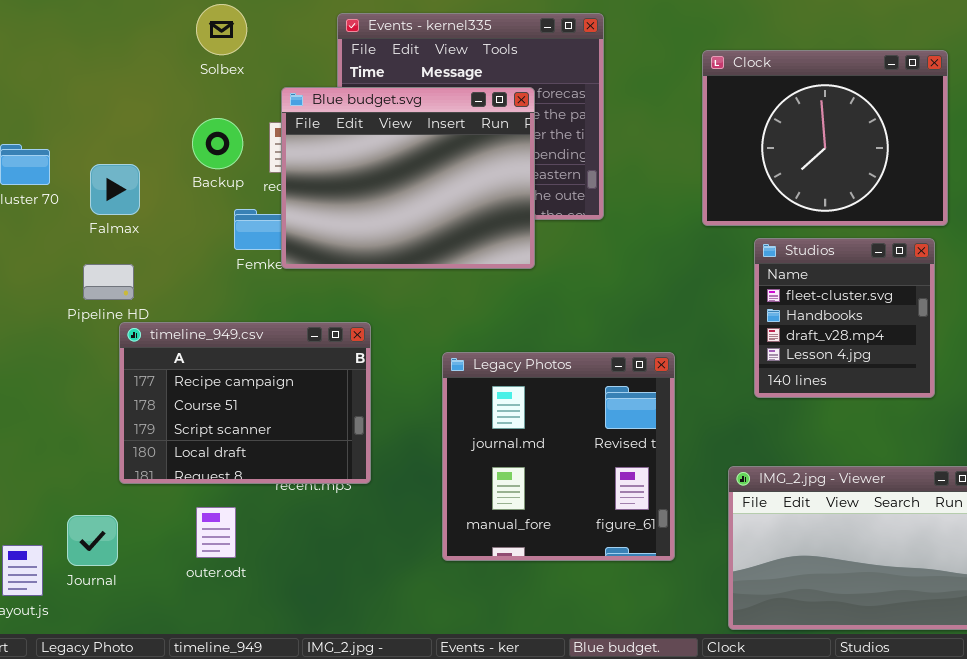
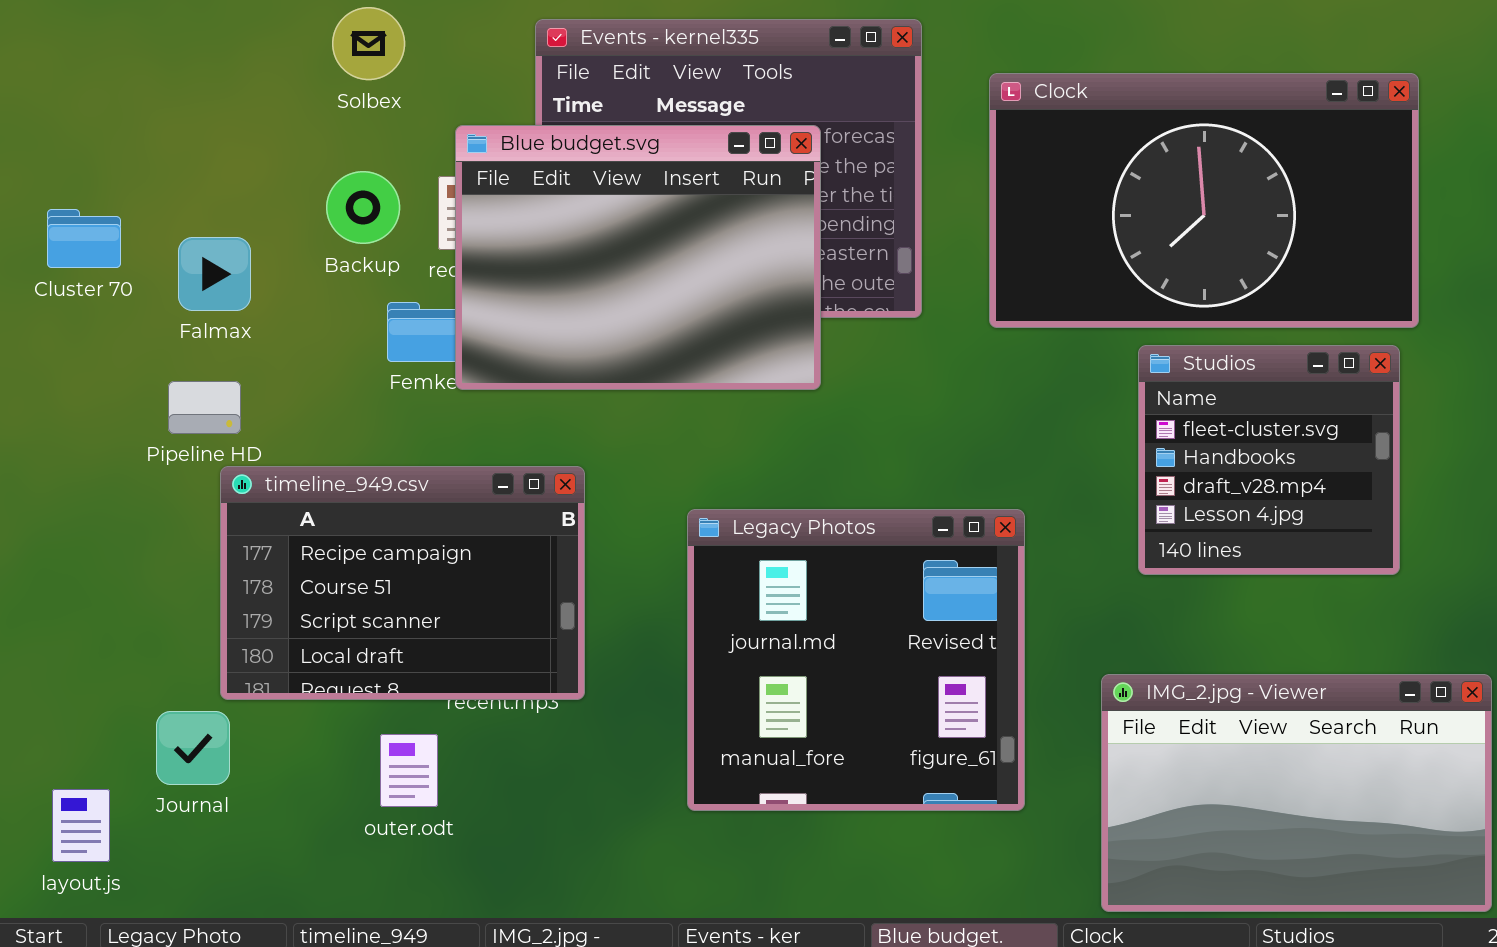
Clock: [702,50,948,226] -> [989,73,1419,328], resized
outer.odt: [196,507,236,558] -> [380,734,438,807], moved
Journal: [67,515,118,566] -> [156,711,230,785], moved

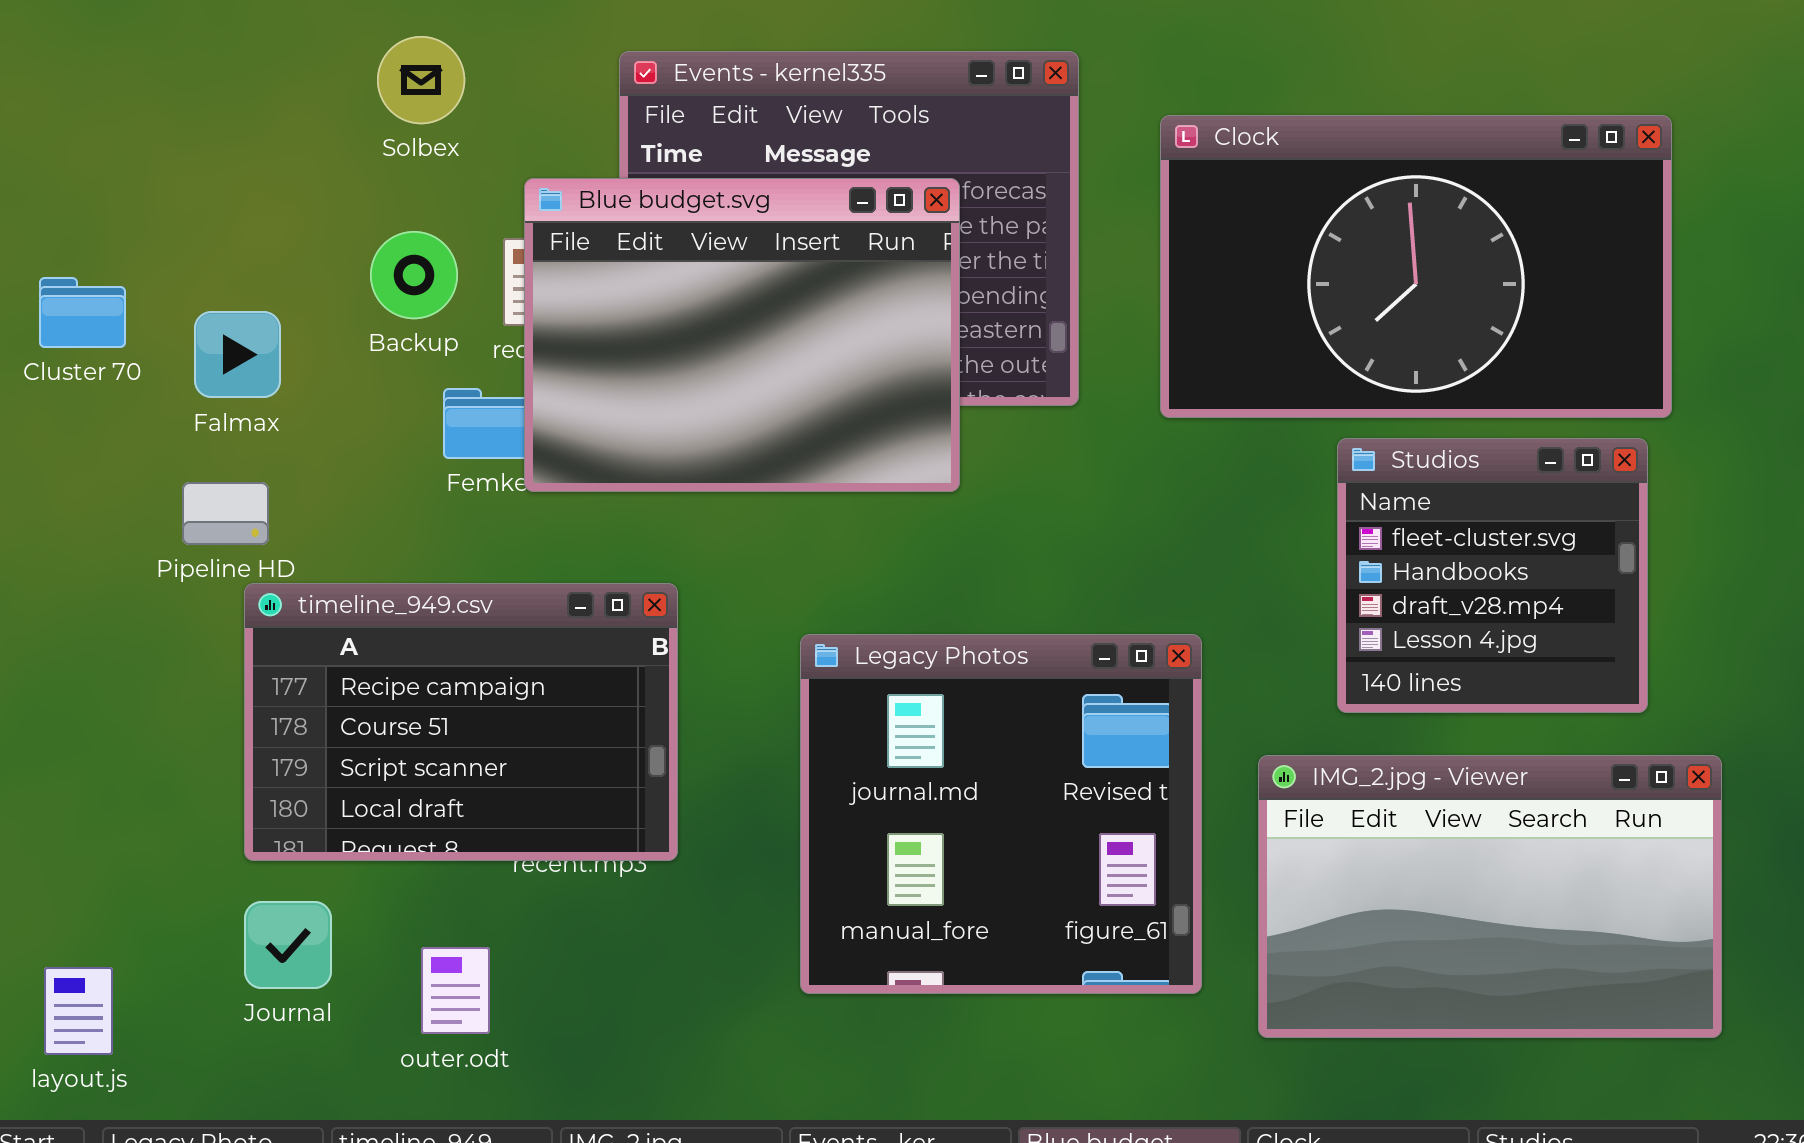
IMG_2.jpg - Viewer: [1101,674,1492,912] -> [1258,755,1722,1038], moved
Journal: [156,711,230,785] -> [244,901,332,989], moved
outer.odt: [380,734,438,807] -> [421,947,490,1034], moved

